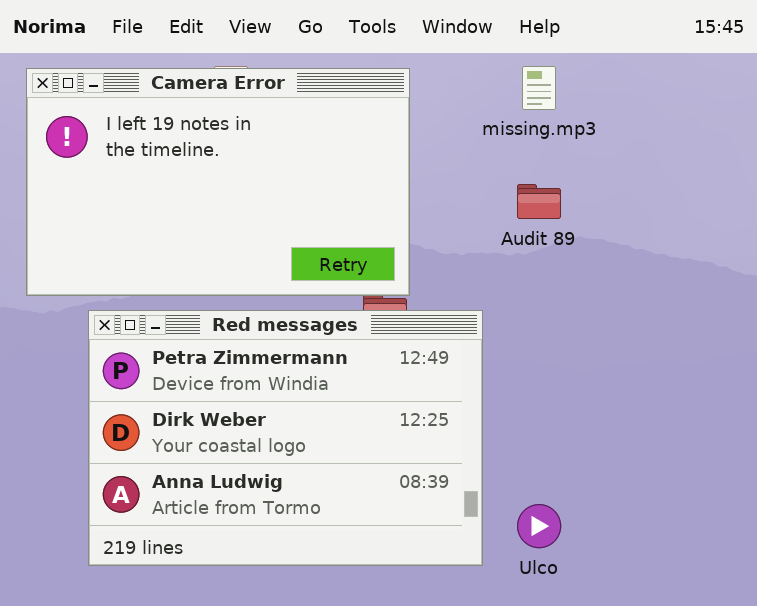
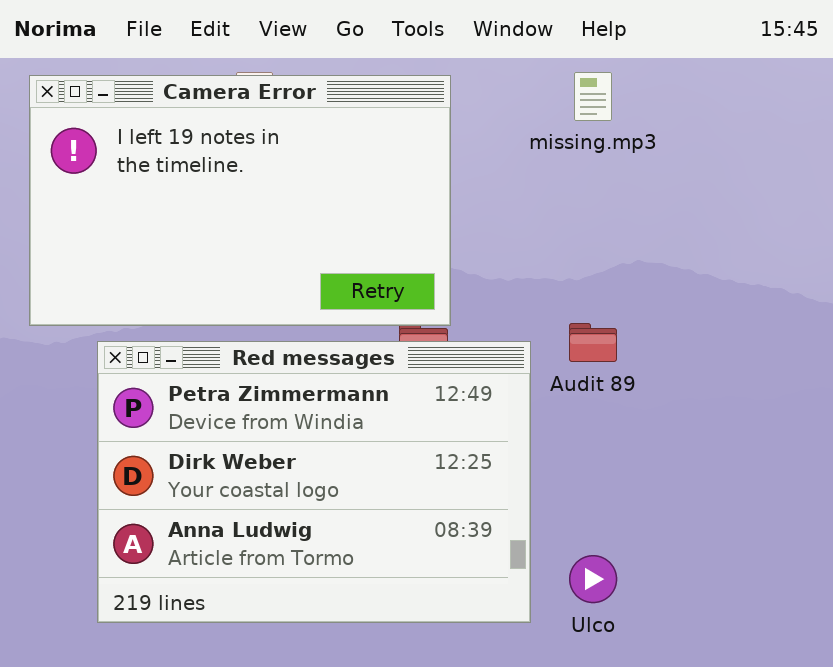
Audit 89: [517,184,561,219] -> [569,323,617,362], moved

